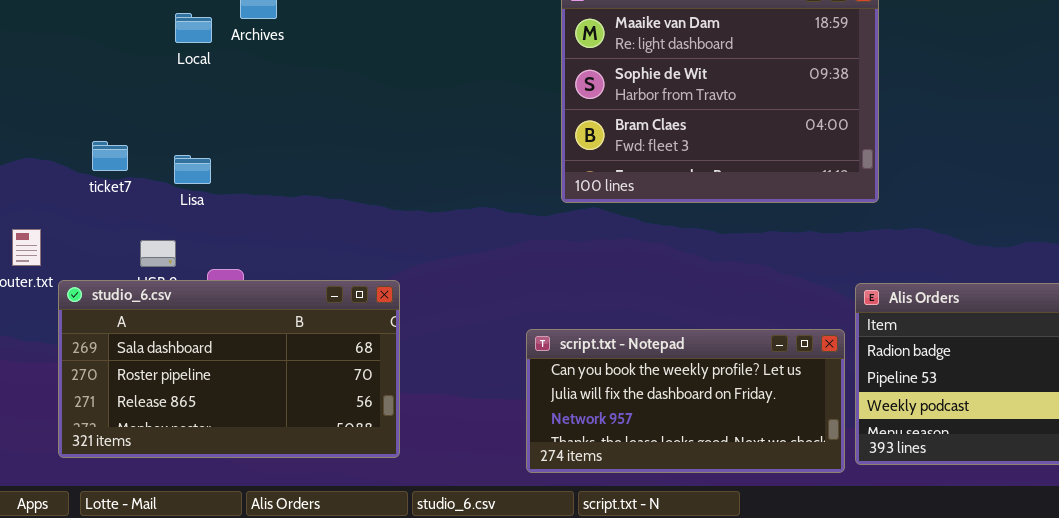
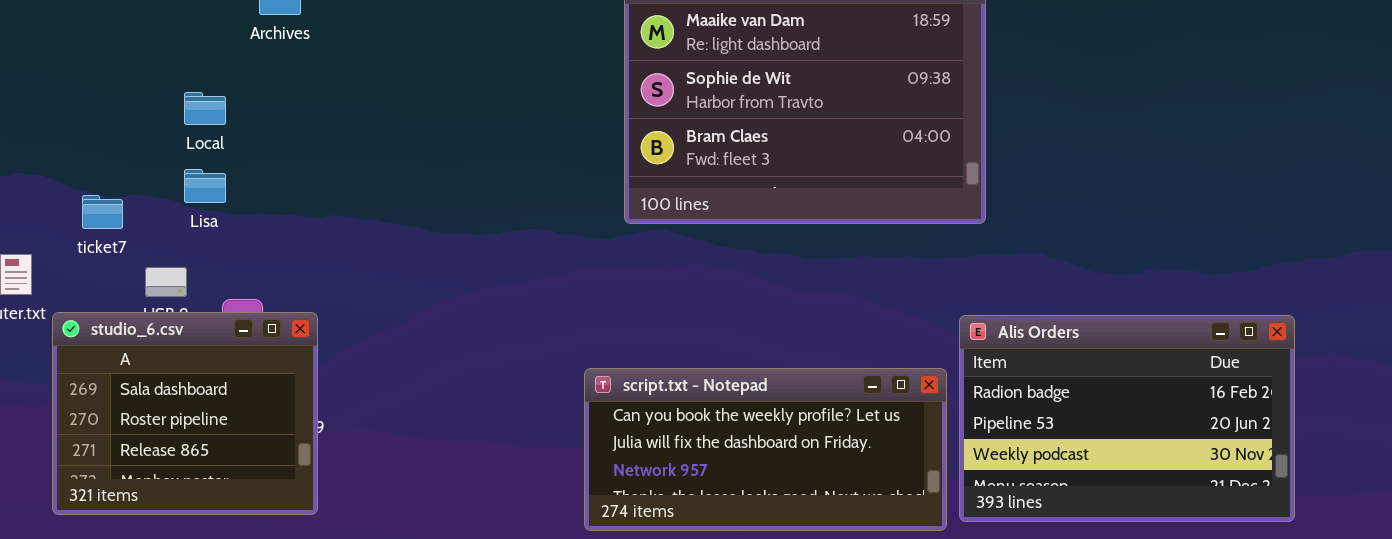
Local: [175,13,212,43] -> [184,92,226,125], moved
ticket7: [92,141,128,171] -> [82,195,123,229], moved
studio_6.csv: [58,280,400,458] -> [52,312,318,515], resized

